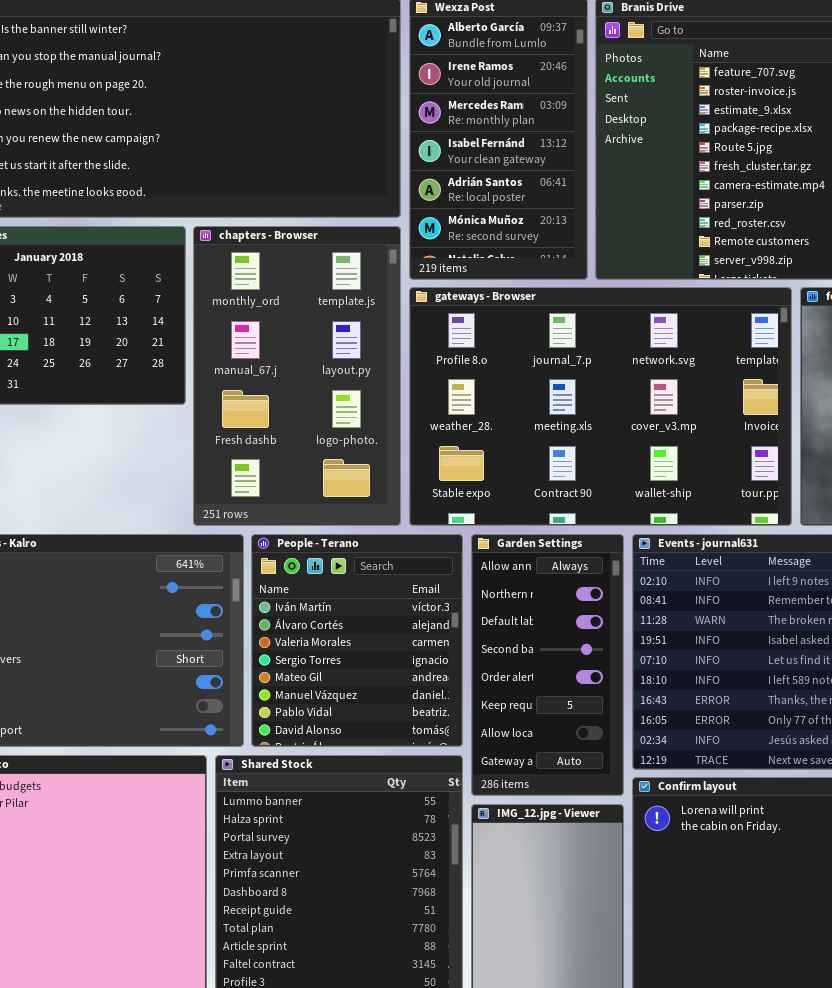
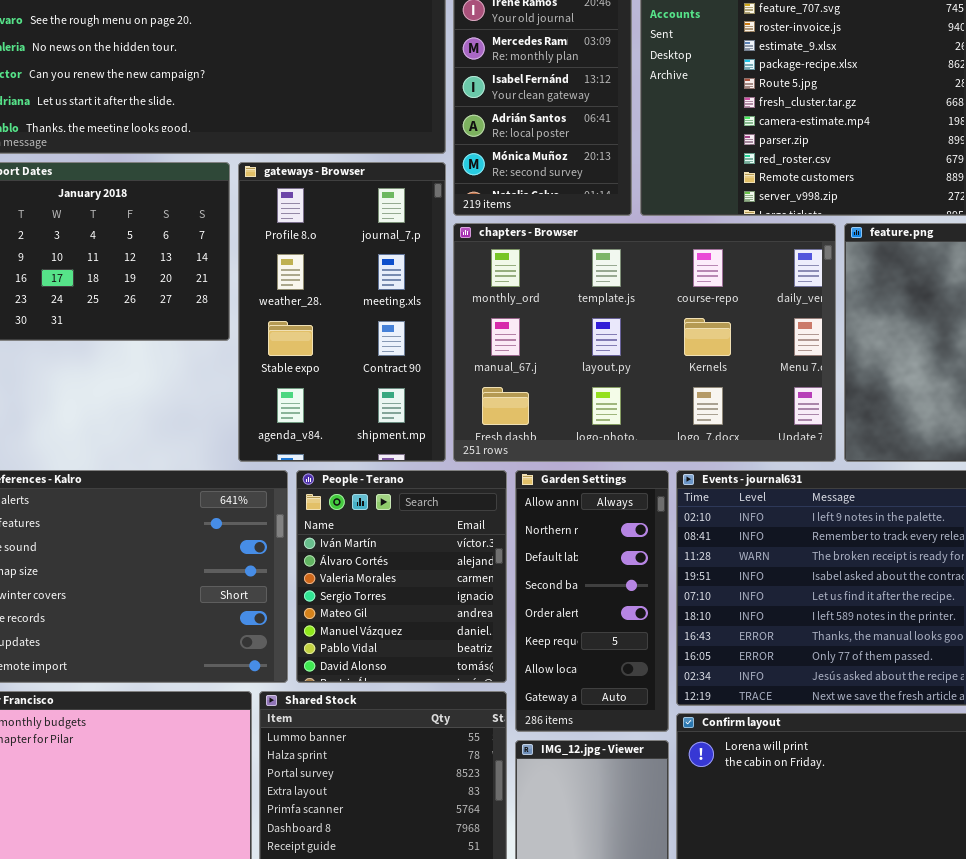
chapters - Browser: [193,226,401,526] -> [453,223,836,462], moved, resized
gateways - Browser: [409,287,792,526] -> [238,162,446,462], moved, resized

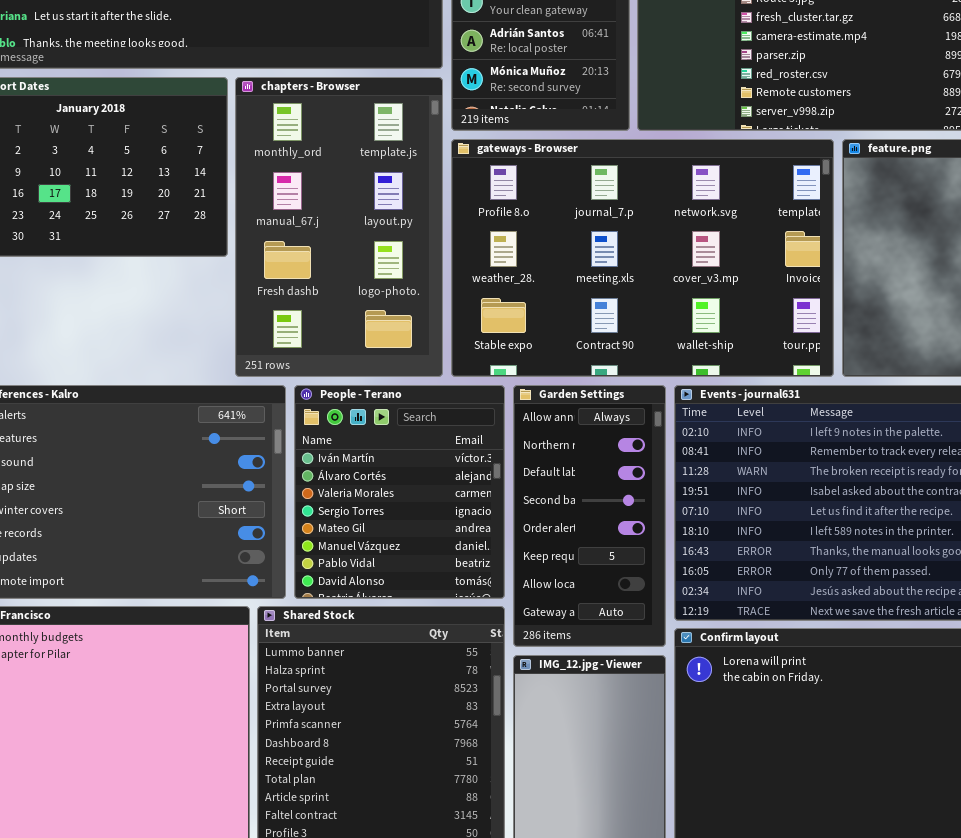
gateways - Browser: [238,162,446,462] -> [451,139,834,377], moved, resized
chapters - Browser: [453,223,836,462] -> [235,77,443,377], moved, resized

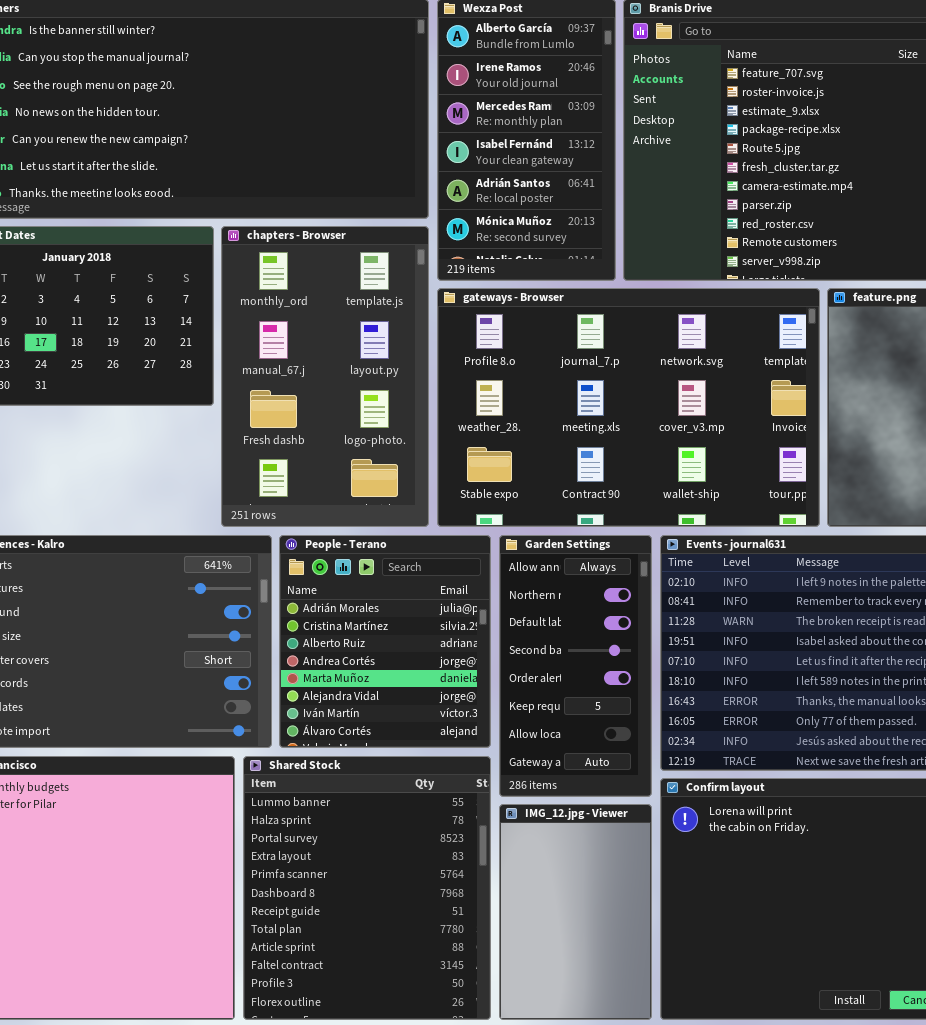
People - Terano: [294,385,505,599] -> [279,535,491,748], scrolled up 6 rows

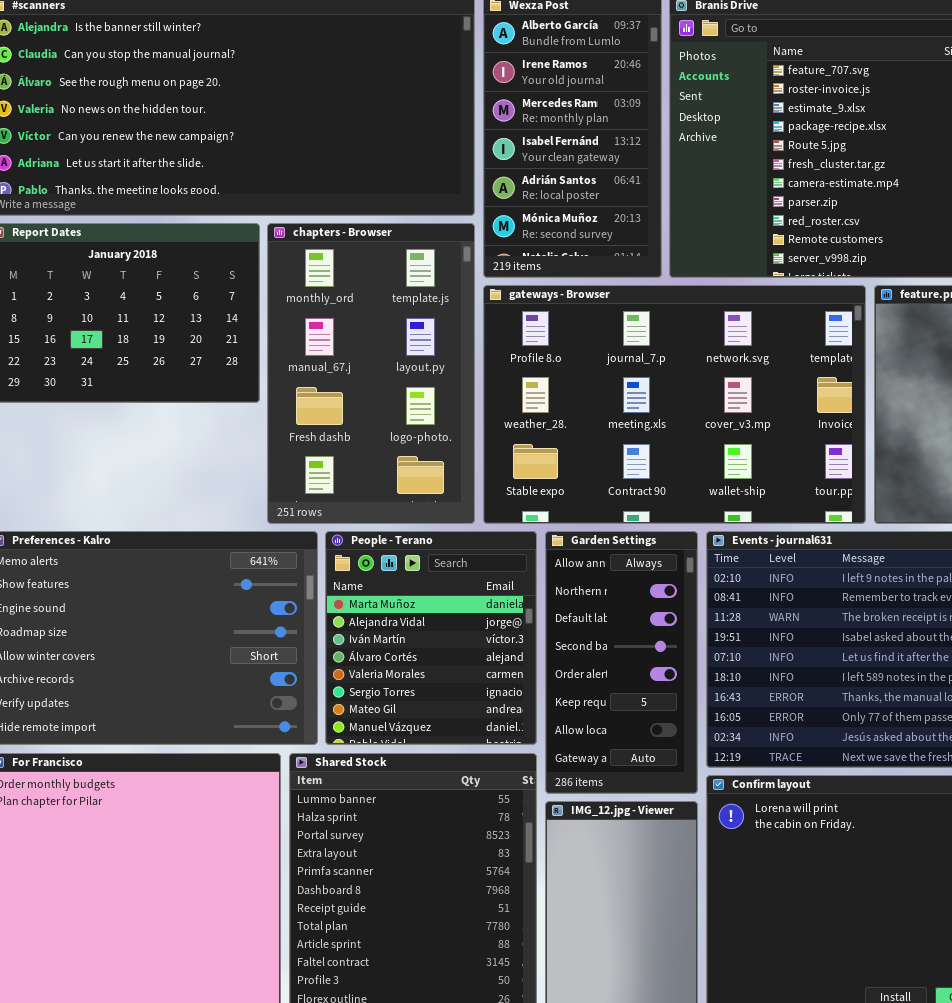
People - Terano: [279,535,491,748] -> [325,531,537,745], scrolled down 4 rows

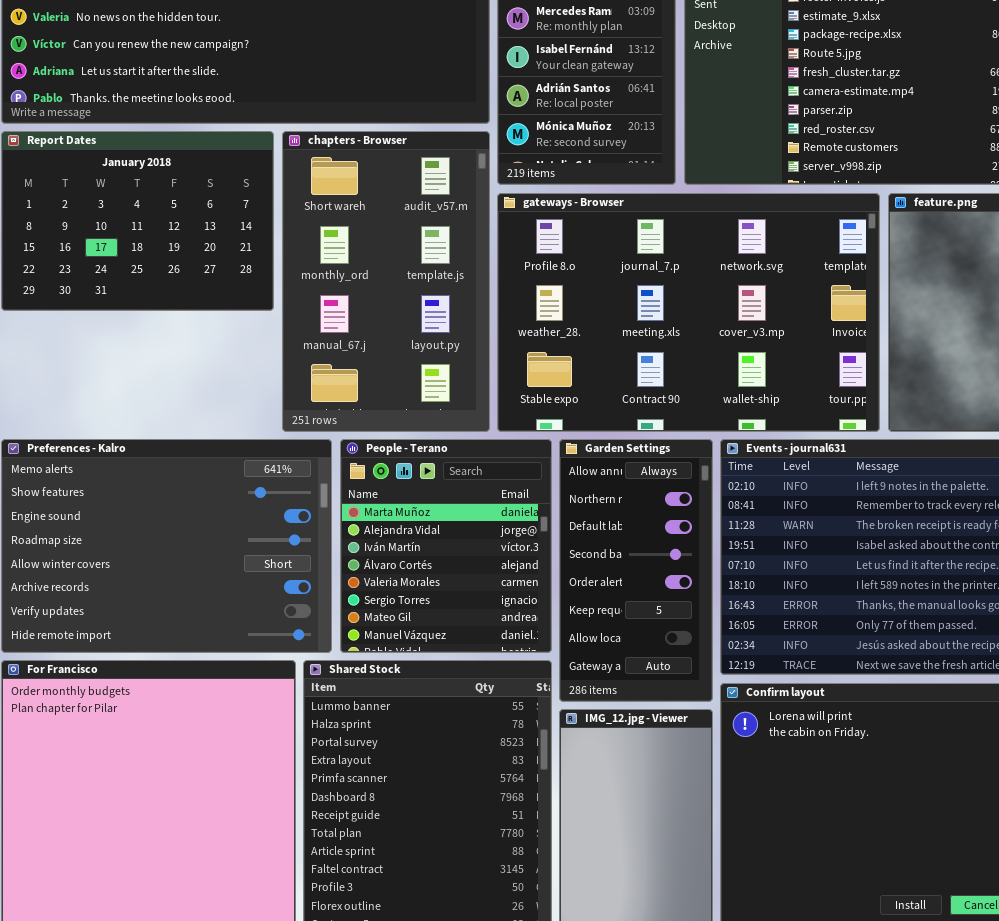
chapters - Browser: [267,223,475,524] -> [282,131,490,432], scrolled up 1 row

